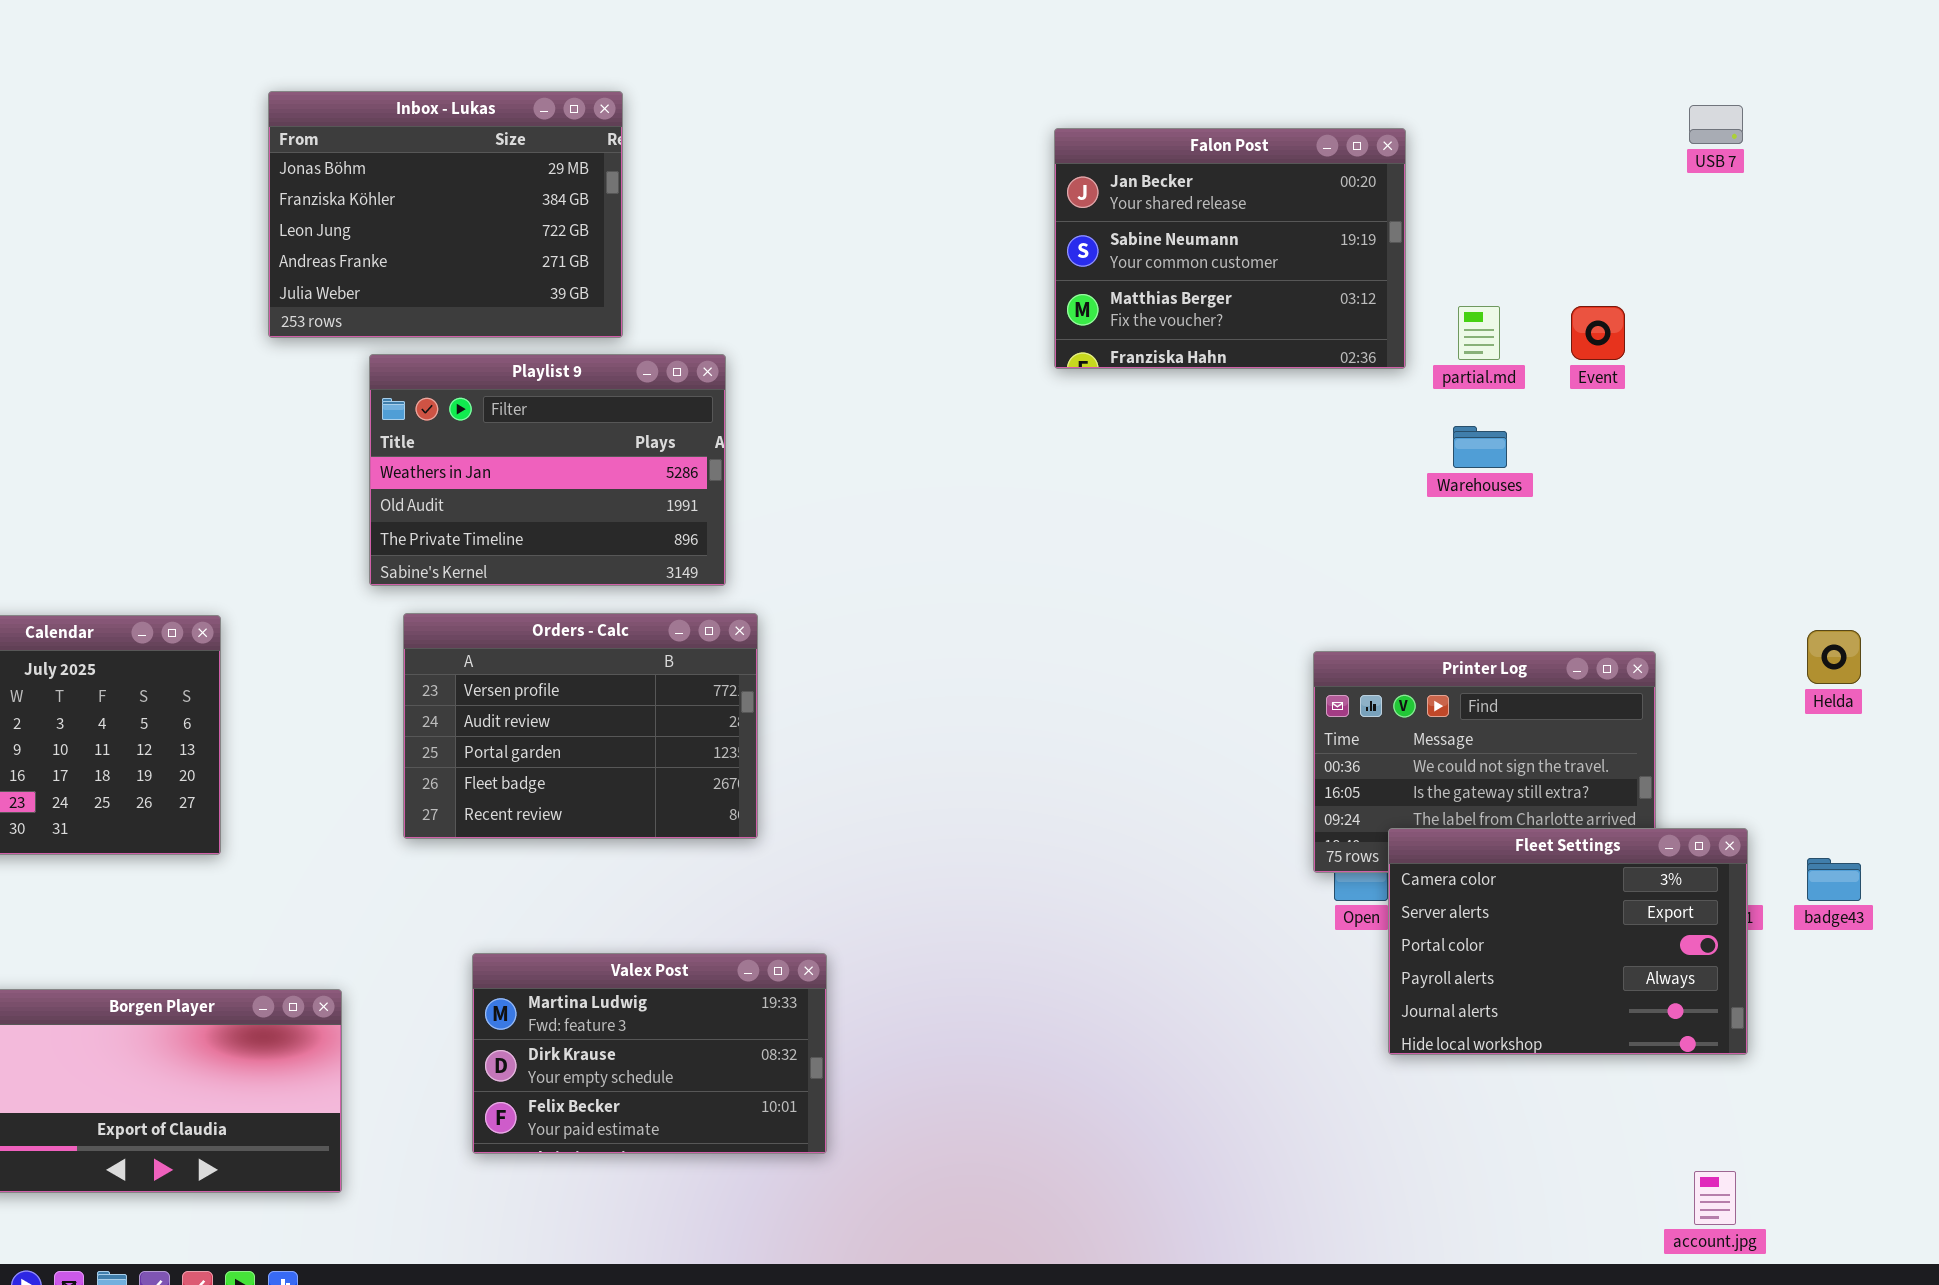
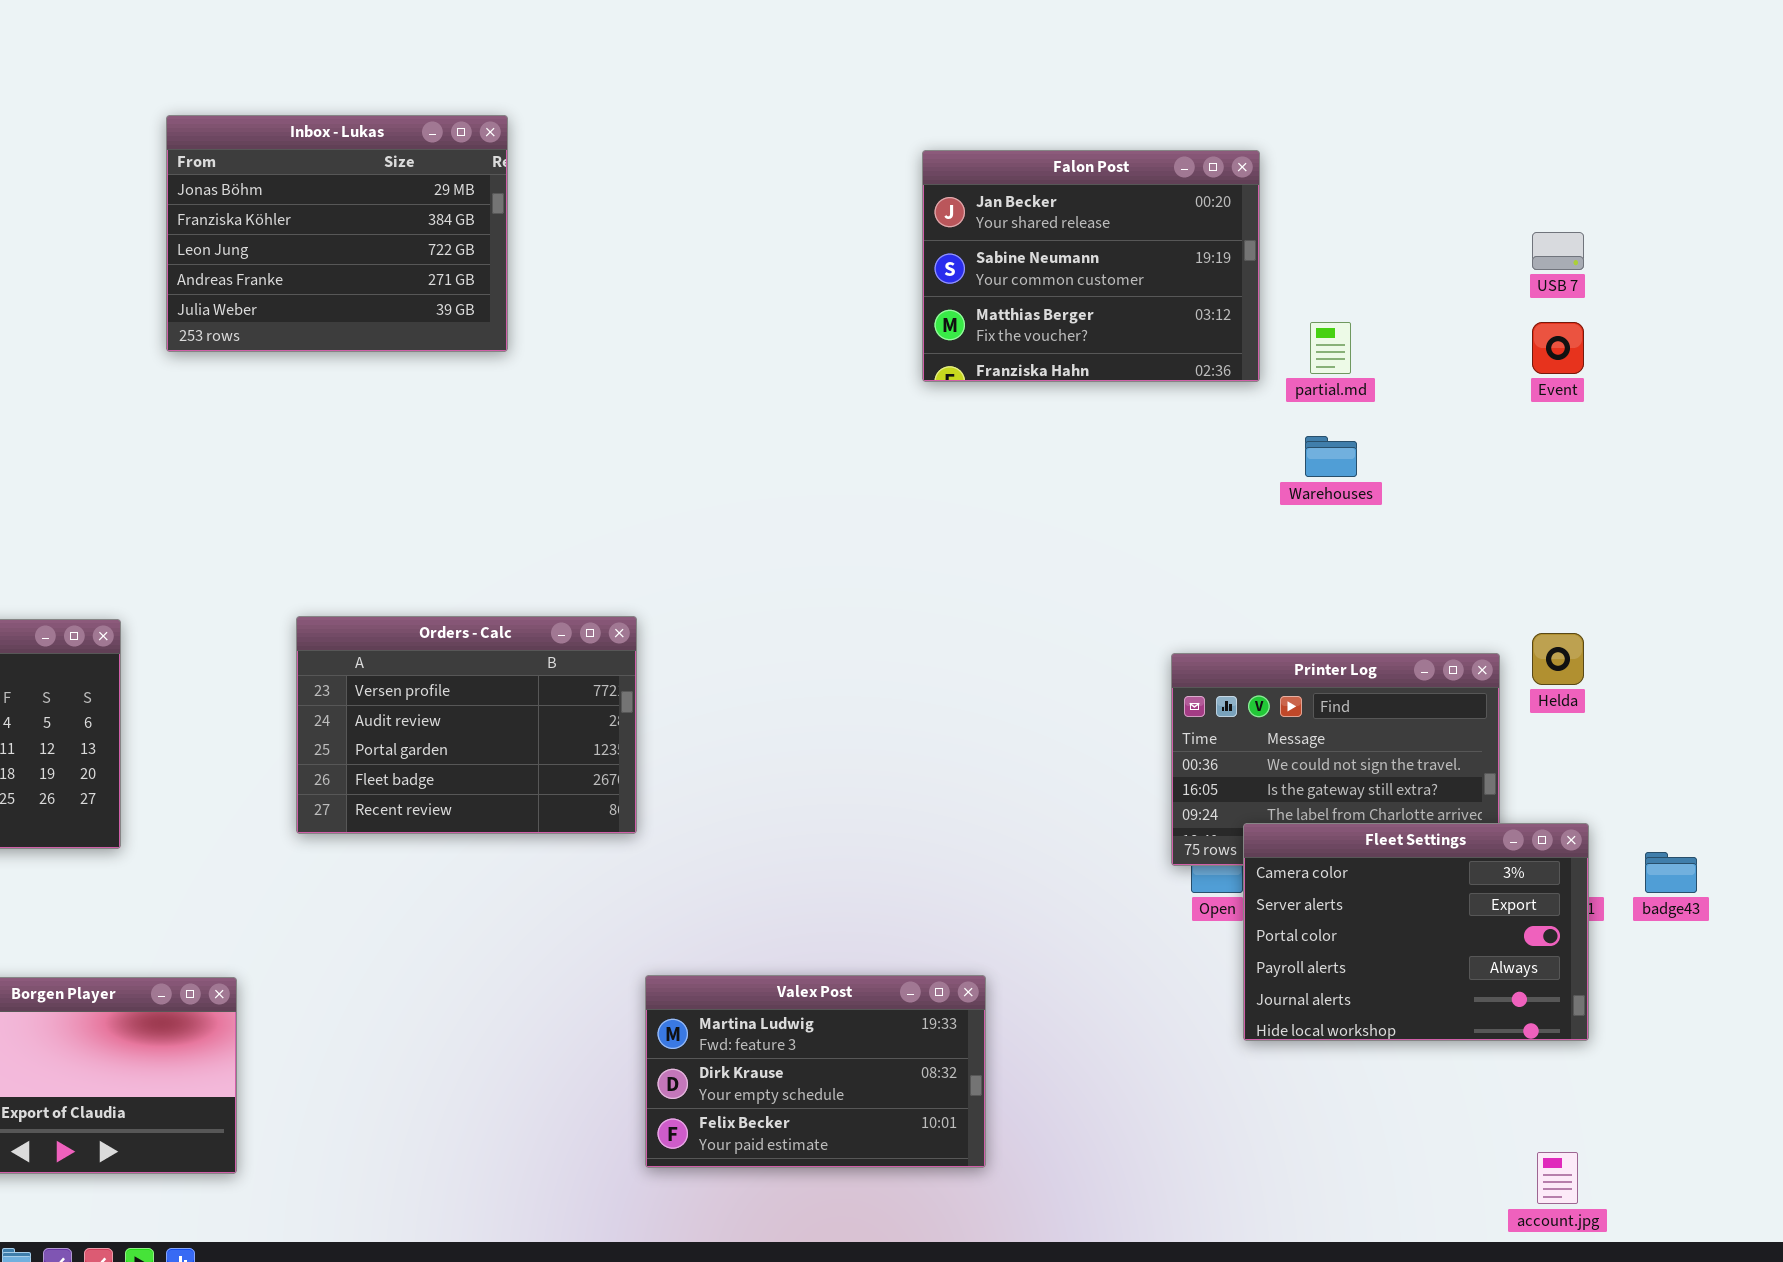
USB 7: [1689,105,1743,144] -> [1532,232,1584,270], moved
Event: [1571,306,1625,360] -> [1532,322,1584,374], moved
Playlist 9: [369,354,726,586] -> none, closed
Helda: [1807,630,1861,684] -> [1532,633,1584,685], moved
Valex Post: [472,953,827,1154] -> [645,975,986,1168], moved

